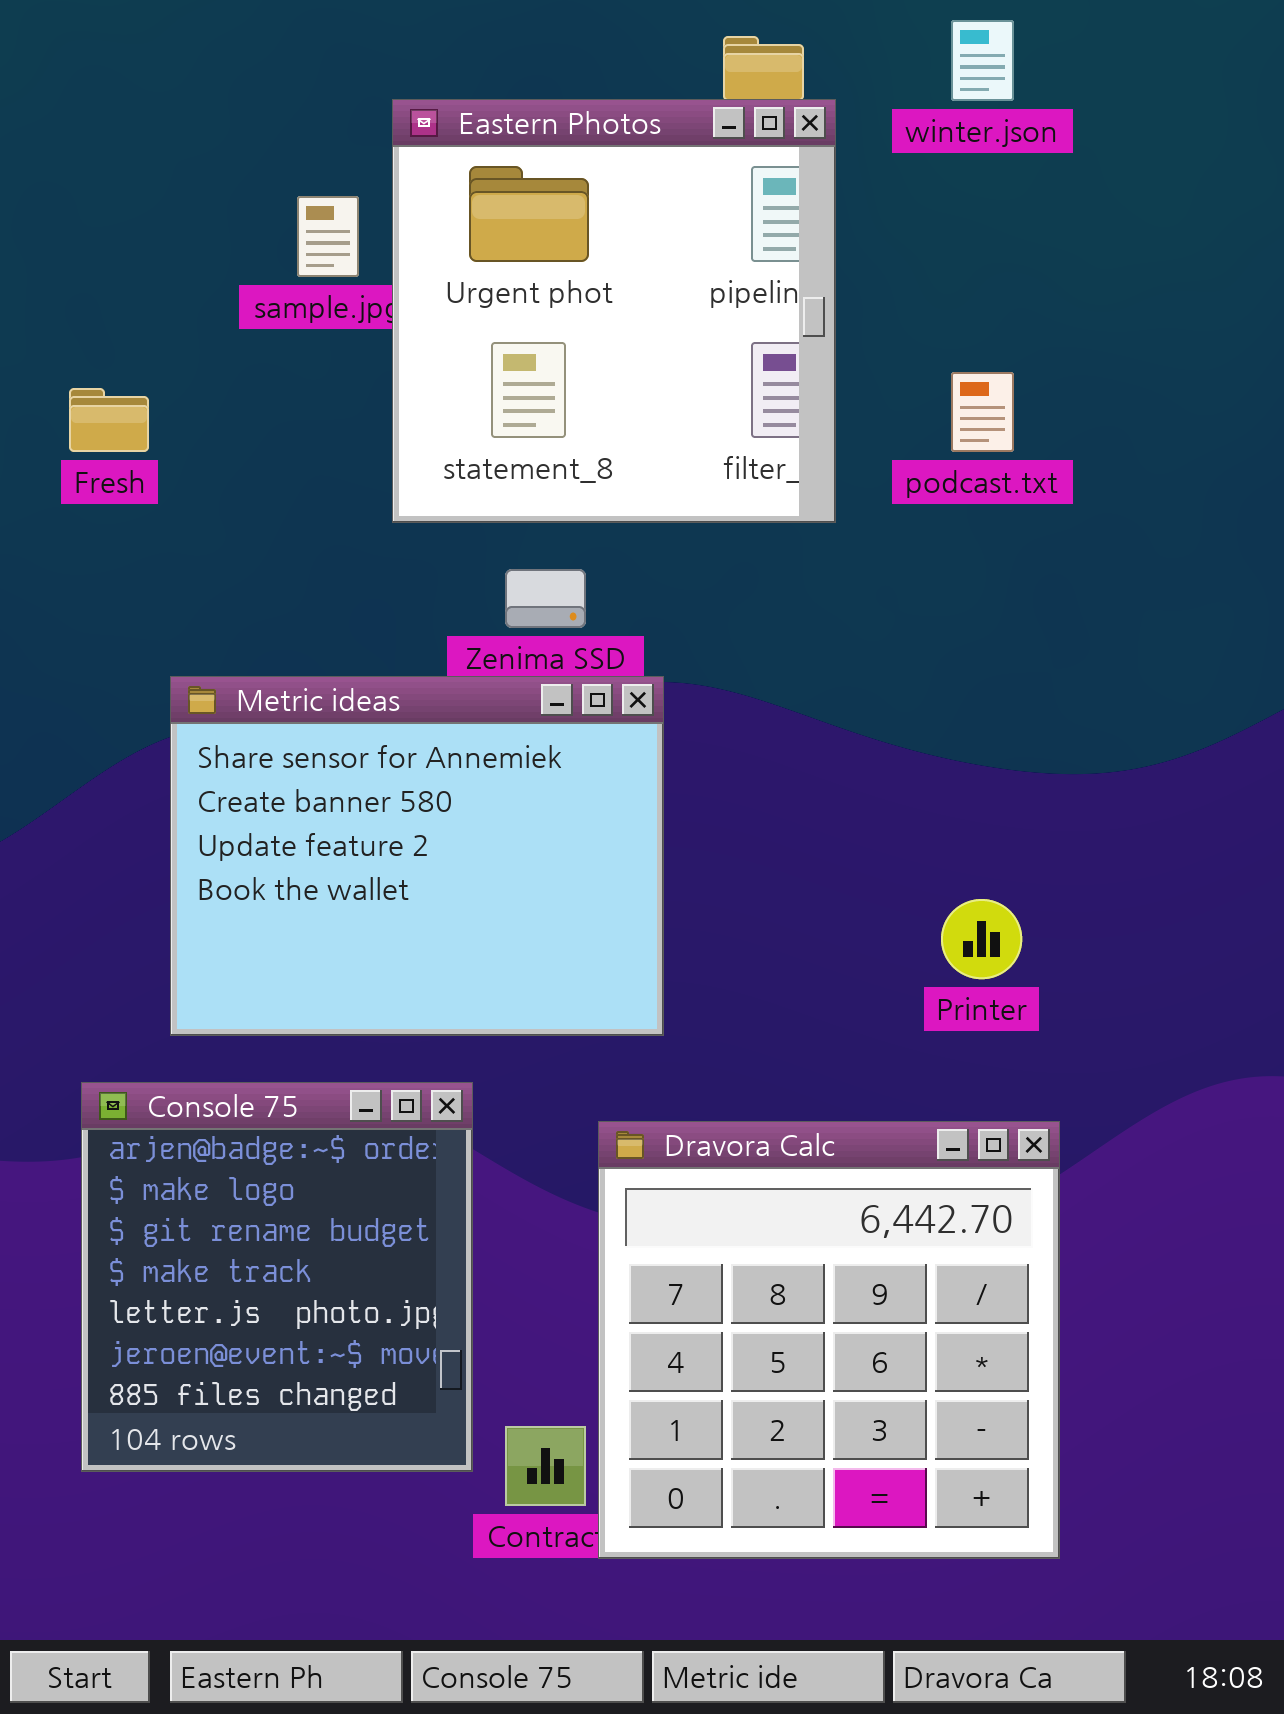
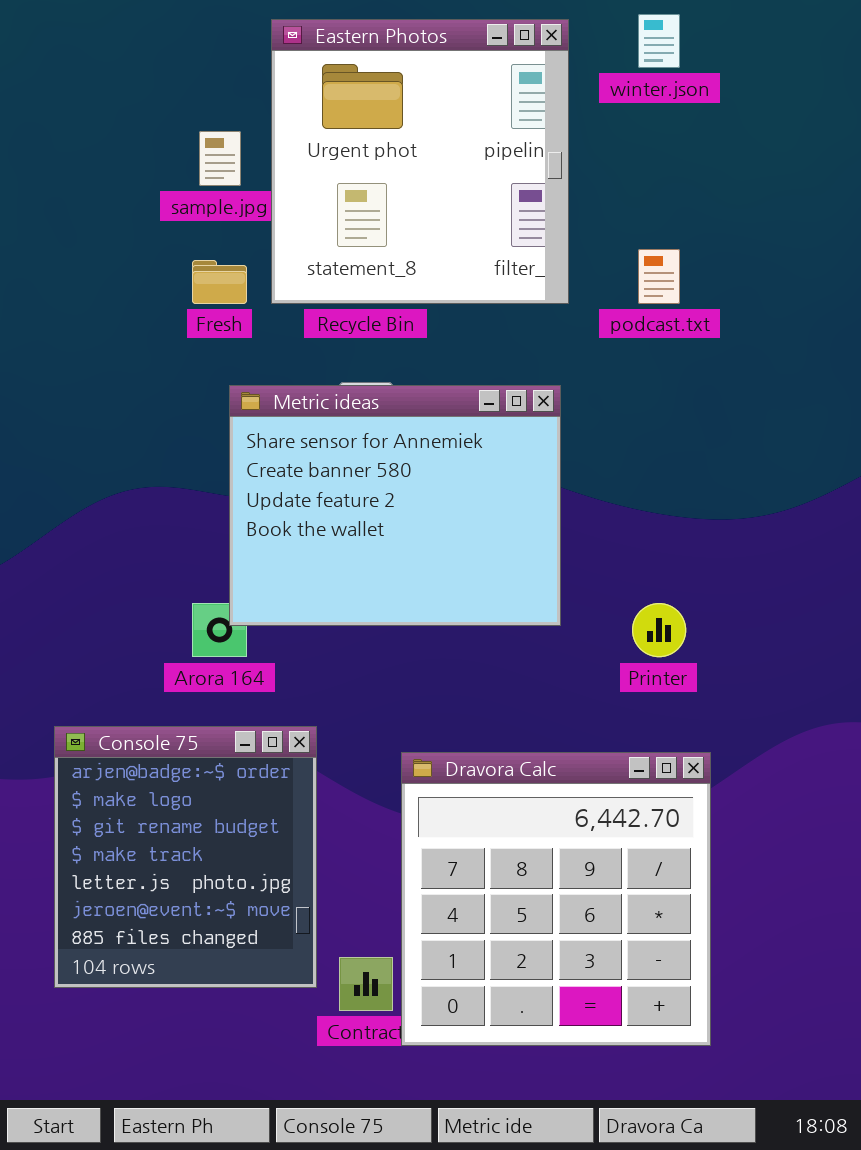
Eastern Photos: [392,99,836,523] -> [271,19,569,304], moved
Fresh: [69,388,149,452] -> [192,260,247,304], moved
Metric ideas: [170,676,664,1036] -> [229,385,561,626], moved

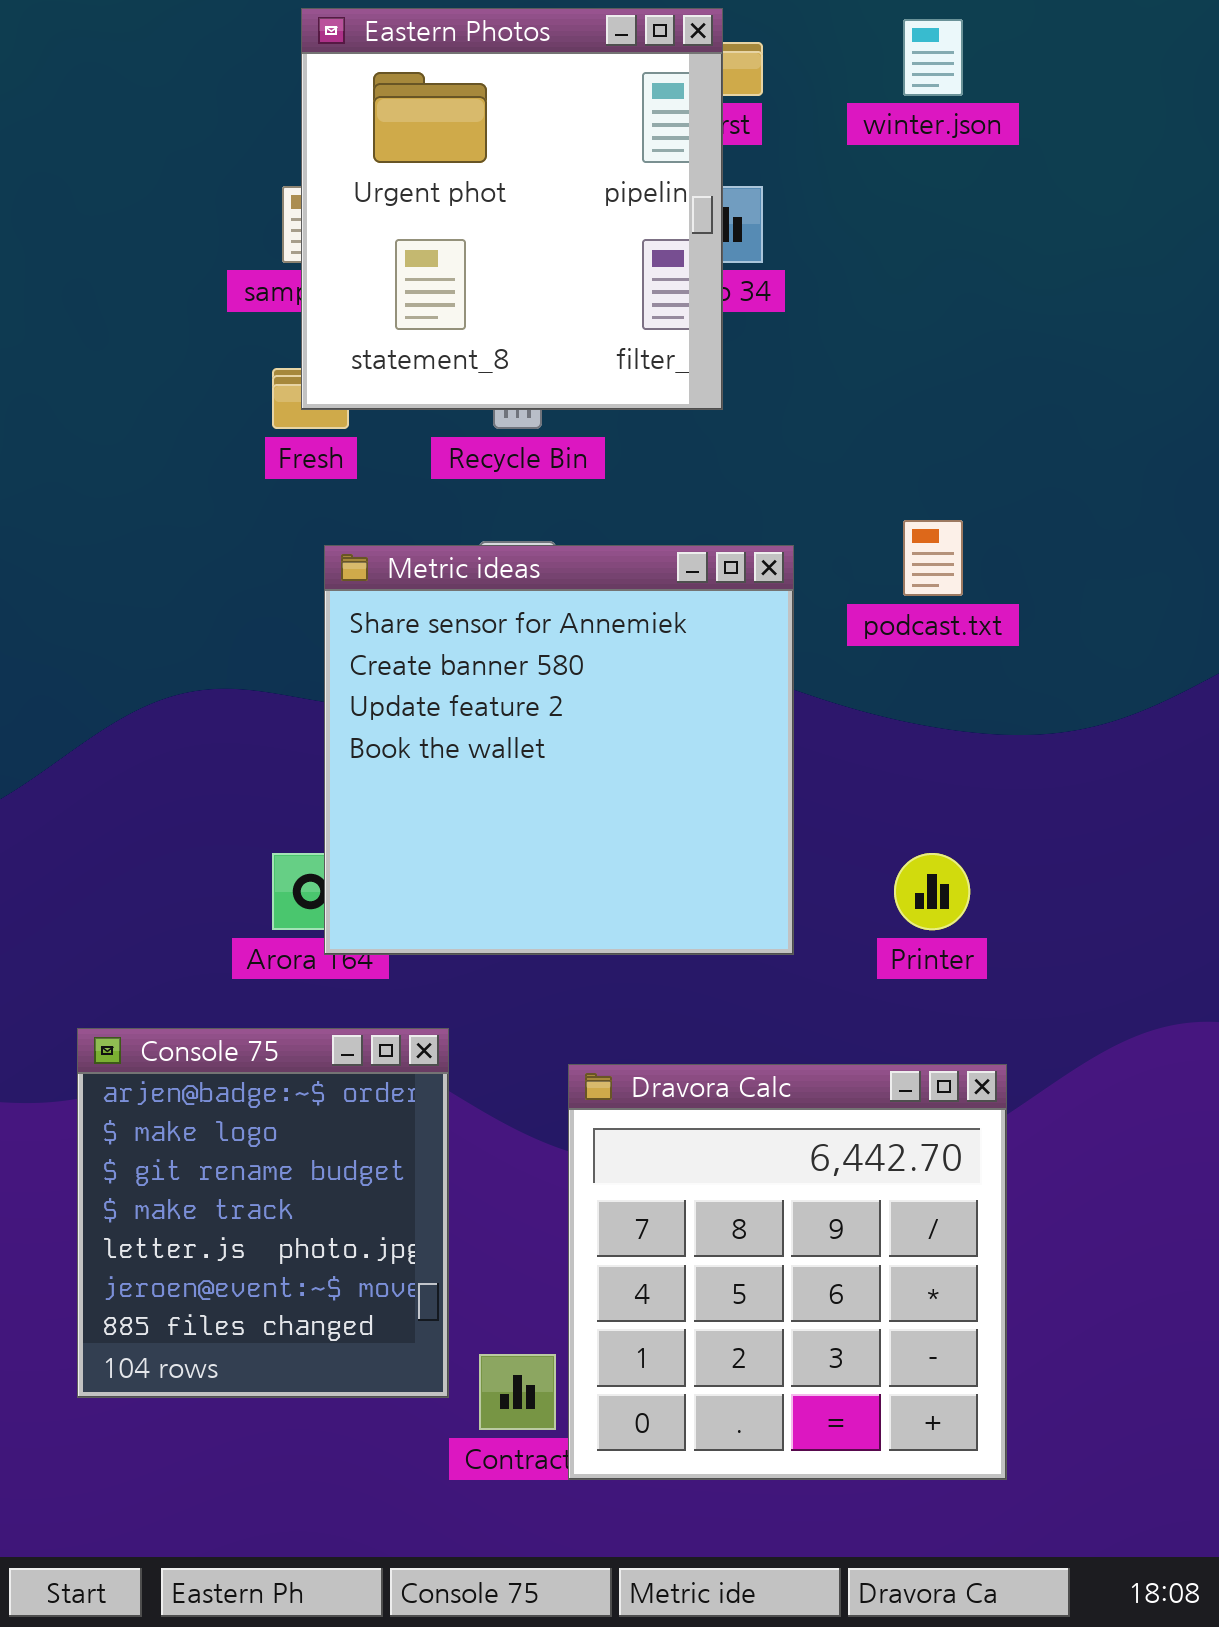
Eastern Photos: [271,19,569,304] -> [301,8,723,410], moved
podcast.txt: [638,249,680,304] -> [903,520,963,596], moved
Metric ideas: [229,385,561,626] -> [324,545,794,955], resized

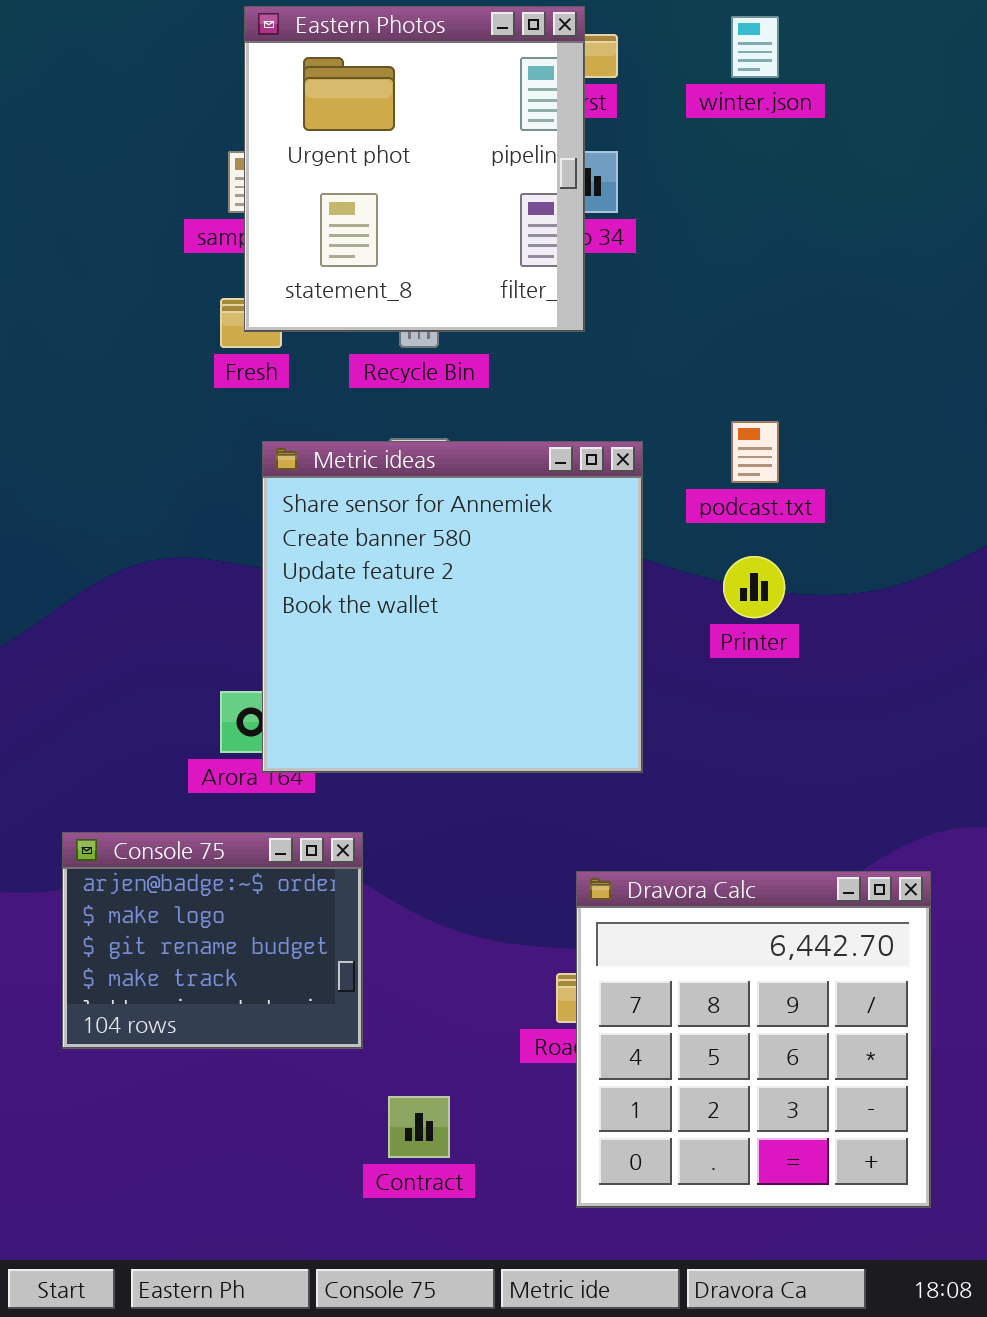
Printer: [894,853,970,930] -> [723,556,785,618], moved
Console 75: [77,1028,449,1398] -> [62,832,363,1049], resized
Dravora Calc: [568,1064,1007,1480] -> [576,871,931,1208], moved

